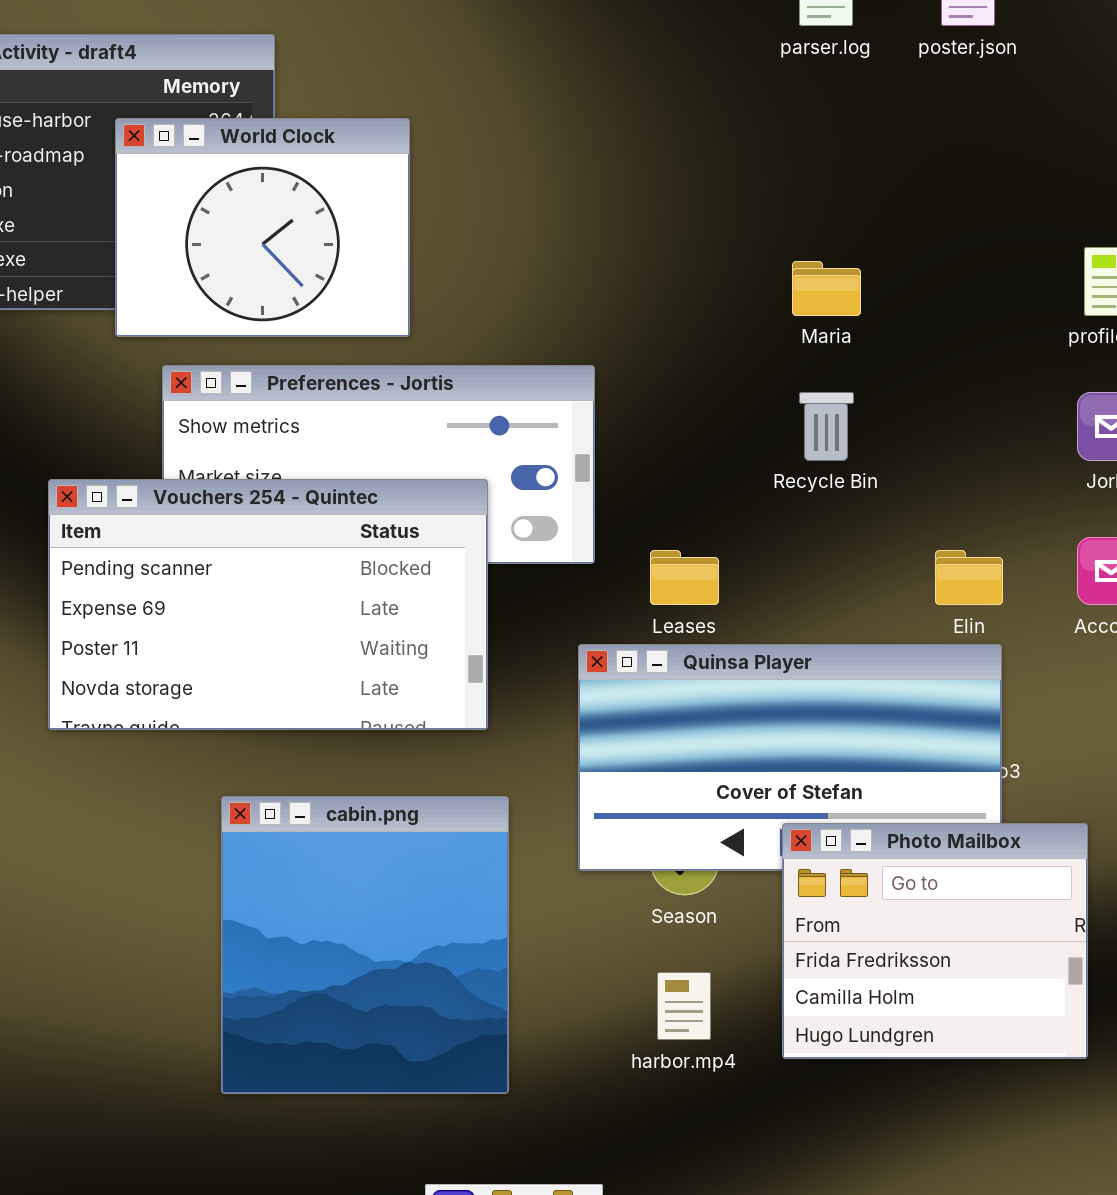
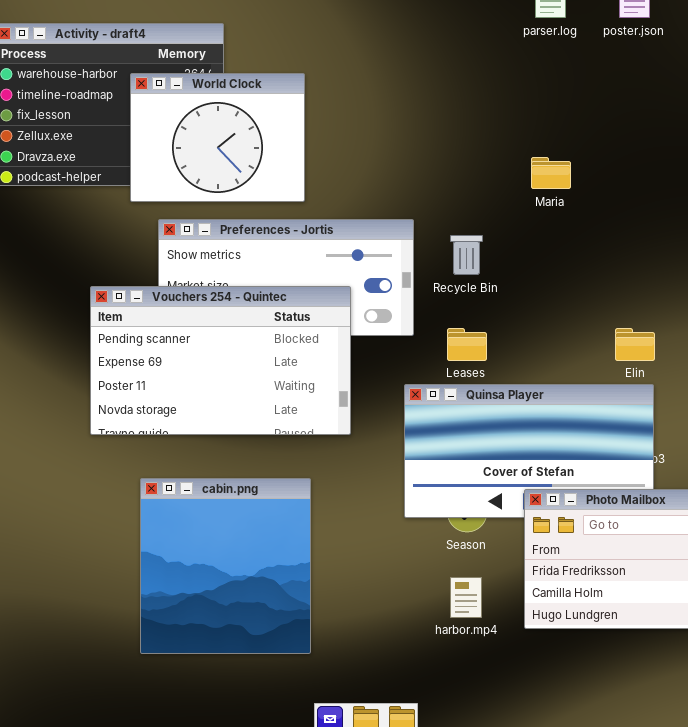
Recycle Bin: [799,392,854,461] -> [450,235,483,275], moved
cabin.png: [221,796,509,1094] -> [140,478,311,654], moved

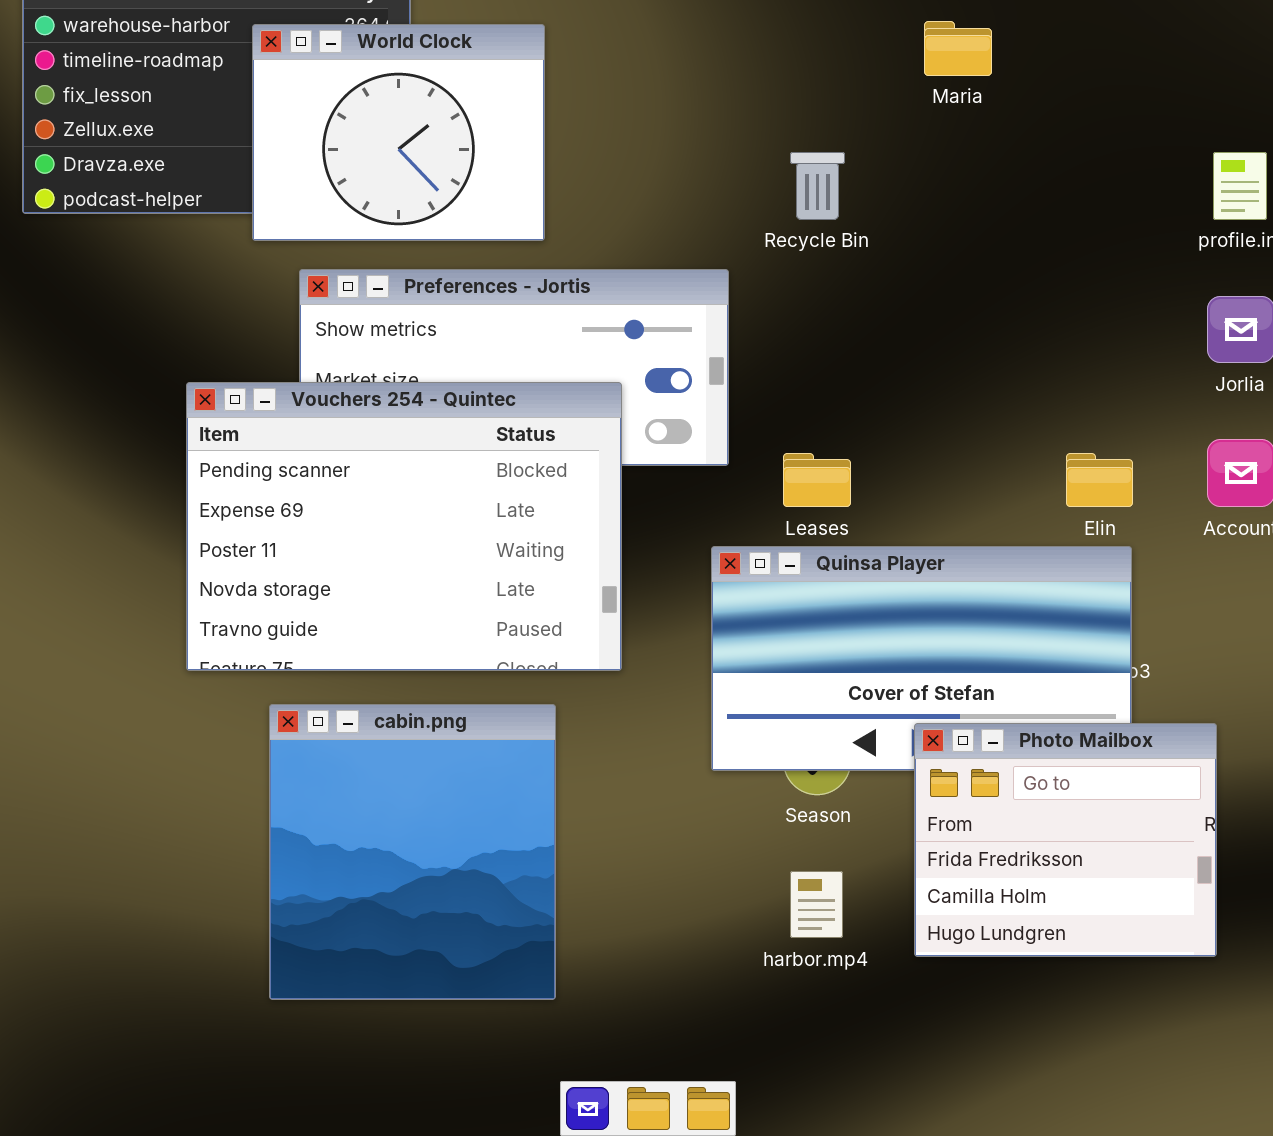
Maria: [531,157,571,189] -> [924,21,992,76], moved
Recycle Bin: [450,235,483,275] -> [790,152,845,220], moved
Vouchers 254 - Quintec: [90,286,351,435] -> [186,382,622,671], resized

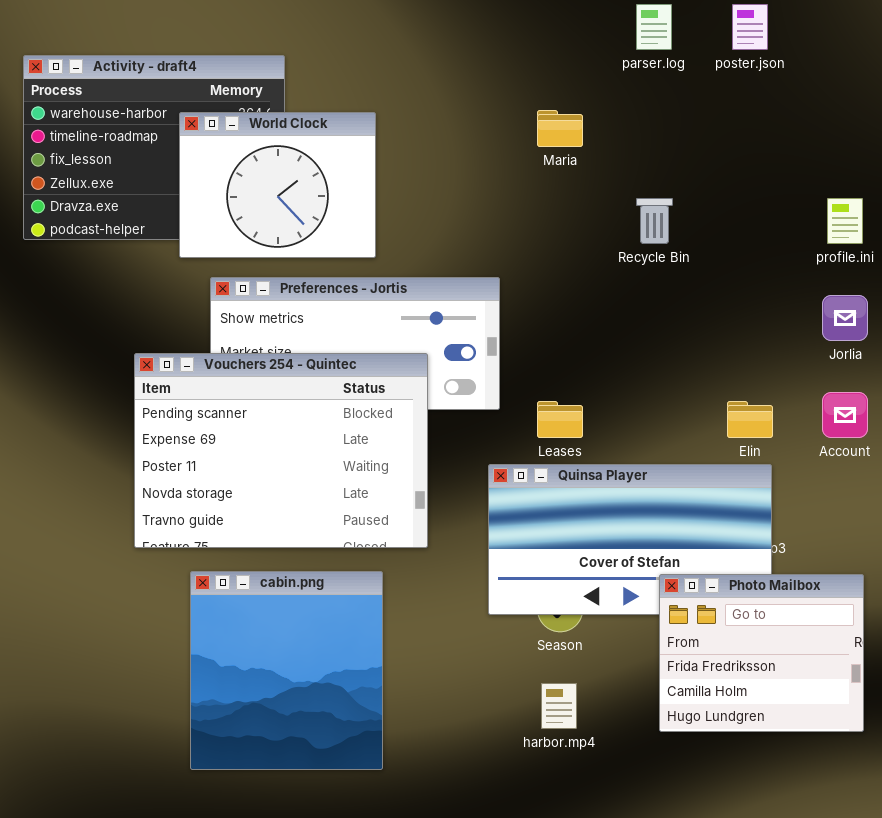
Maria: [924,21,992,76] -> [537,110,583,147], moved
Recycle Bin: [790,152,845,220] -> [636,198,673,244], moved
Photo Mailbox: [914,723,1217,957] -> [659,574,864,732], moved

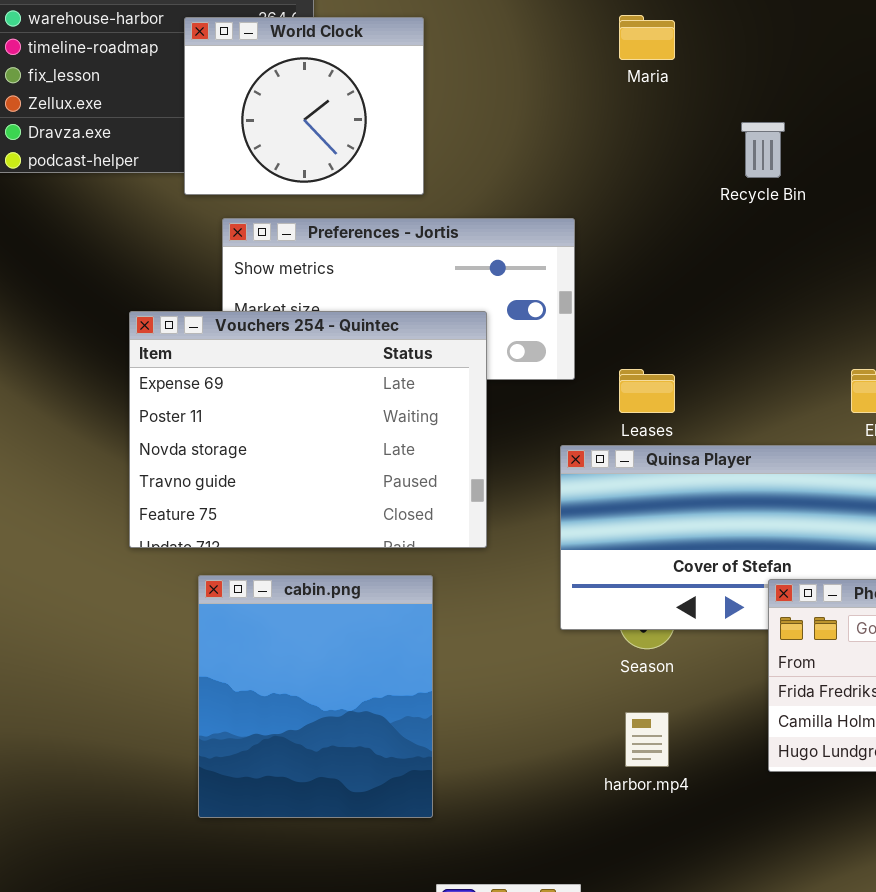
Vouchers 254 - Quintec: [134,353,428,548] -> [129,311,487,548], scrolled down 1 row

